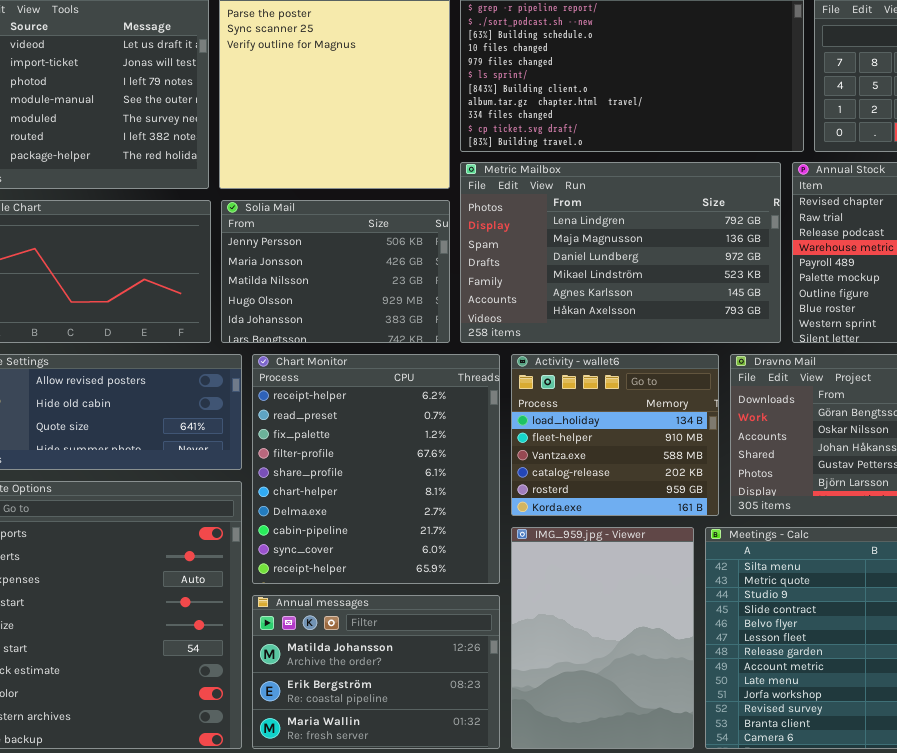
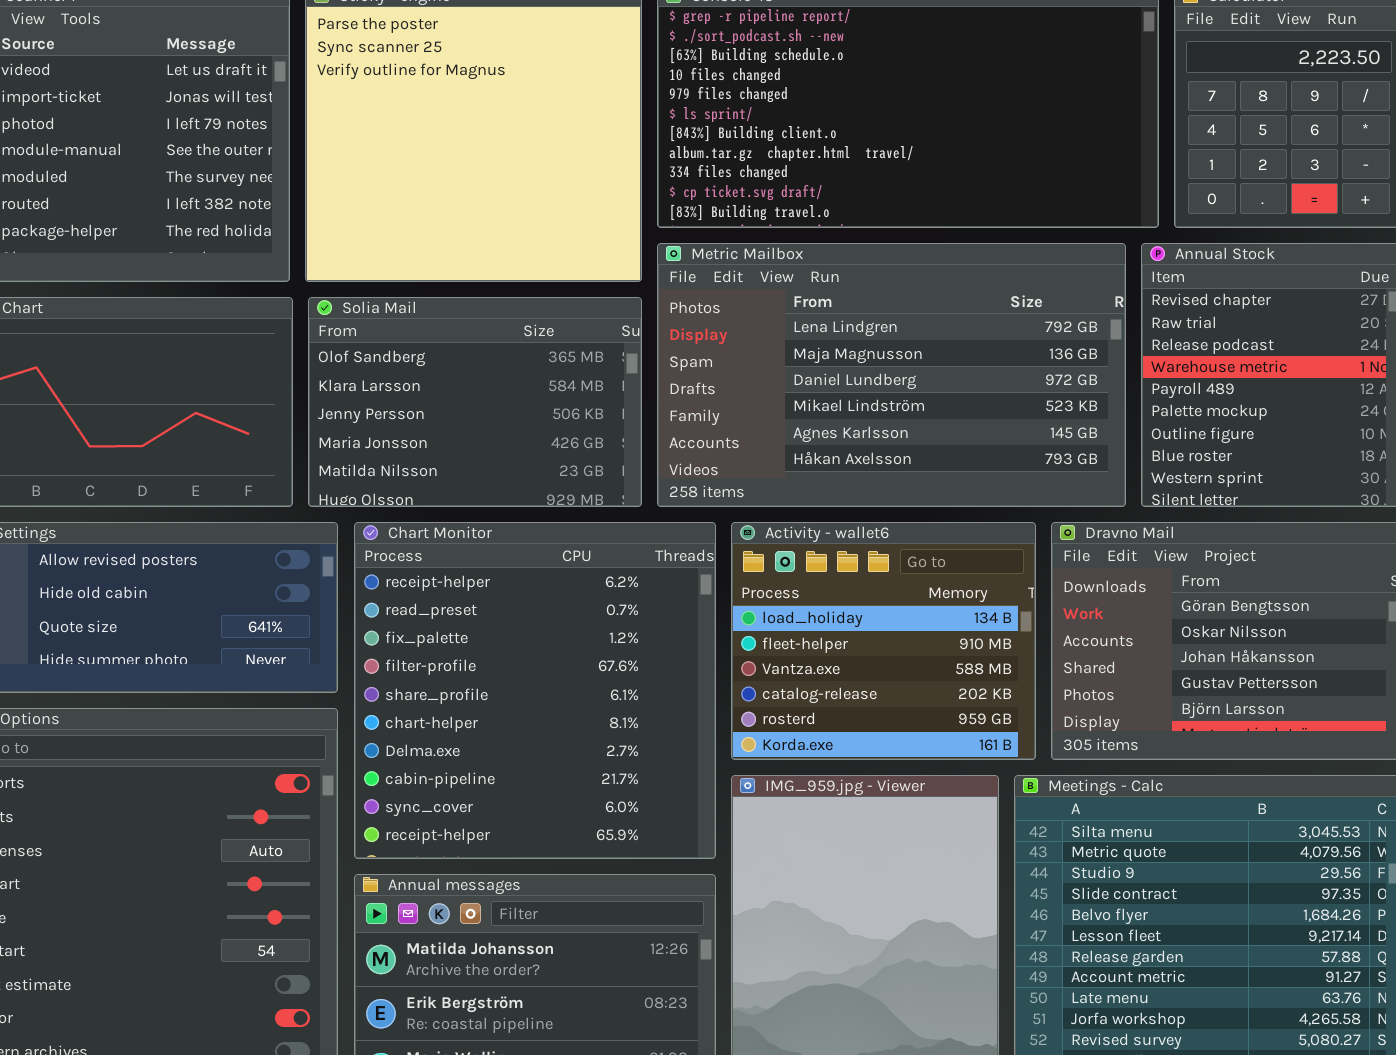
Solia Mail: [221,200,450,343] -> [308,297,642,507], scrolled up 2 rows

